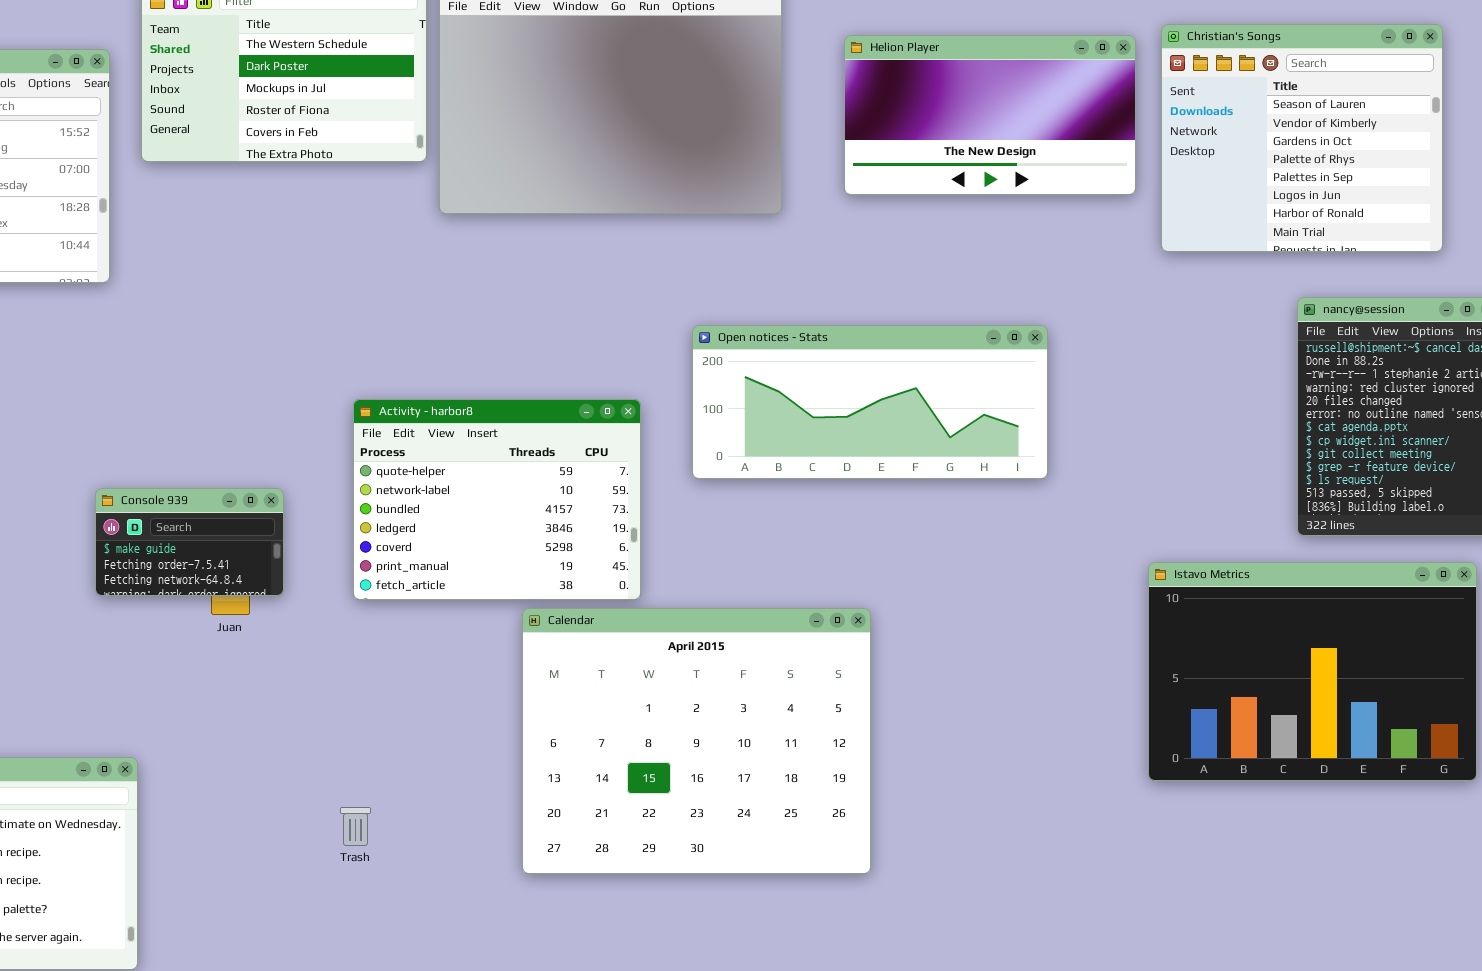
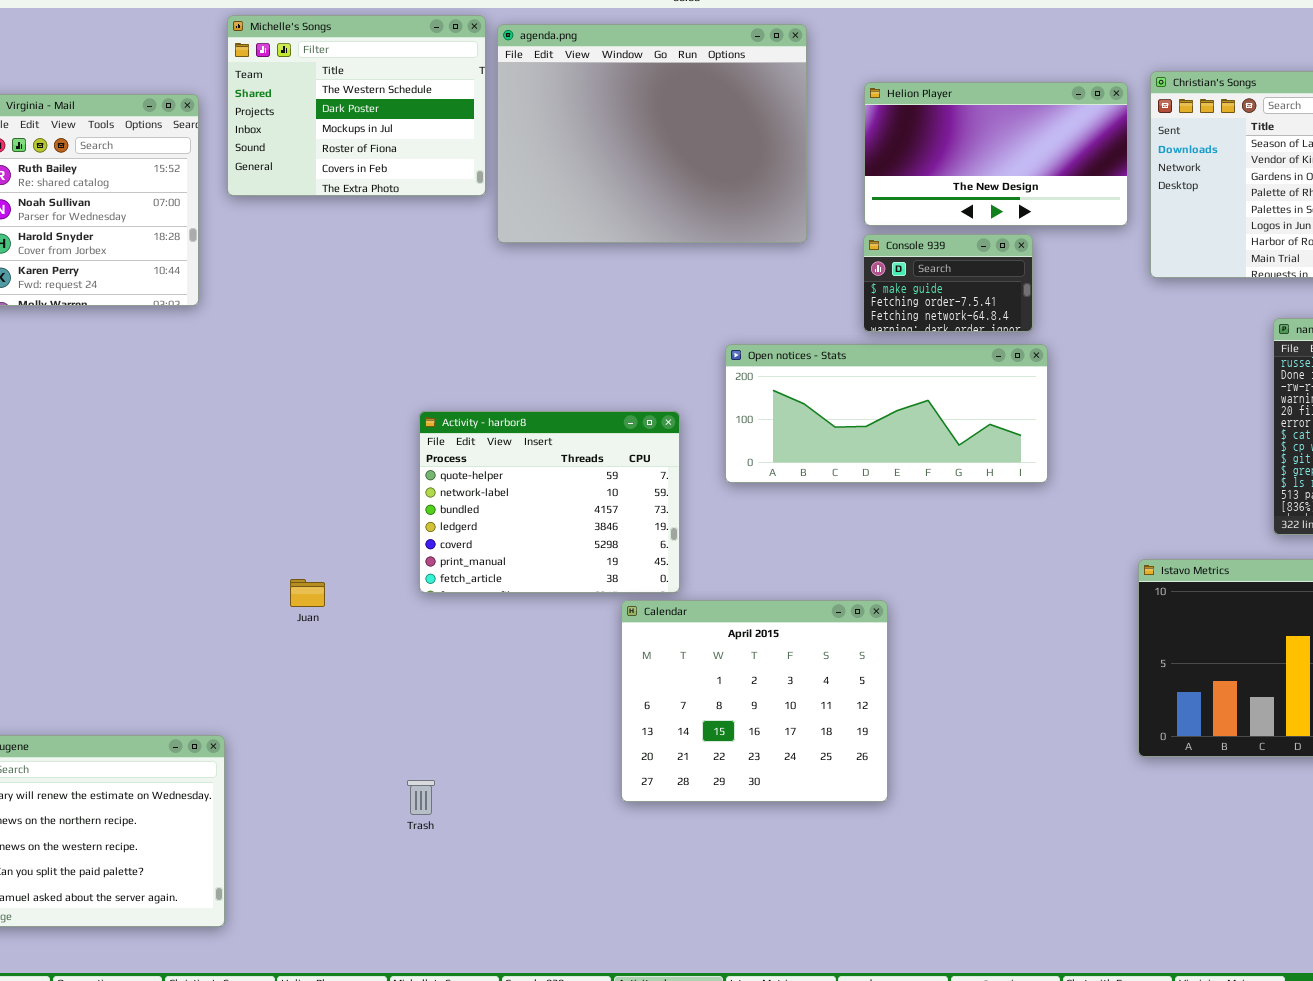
Console 939: [95,488,284,596] -> [863,234,1033,332], moved
Calendar: [522,608,871,874] -> [621,600,888,802], resized

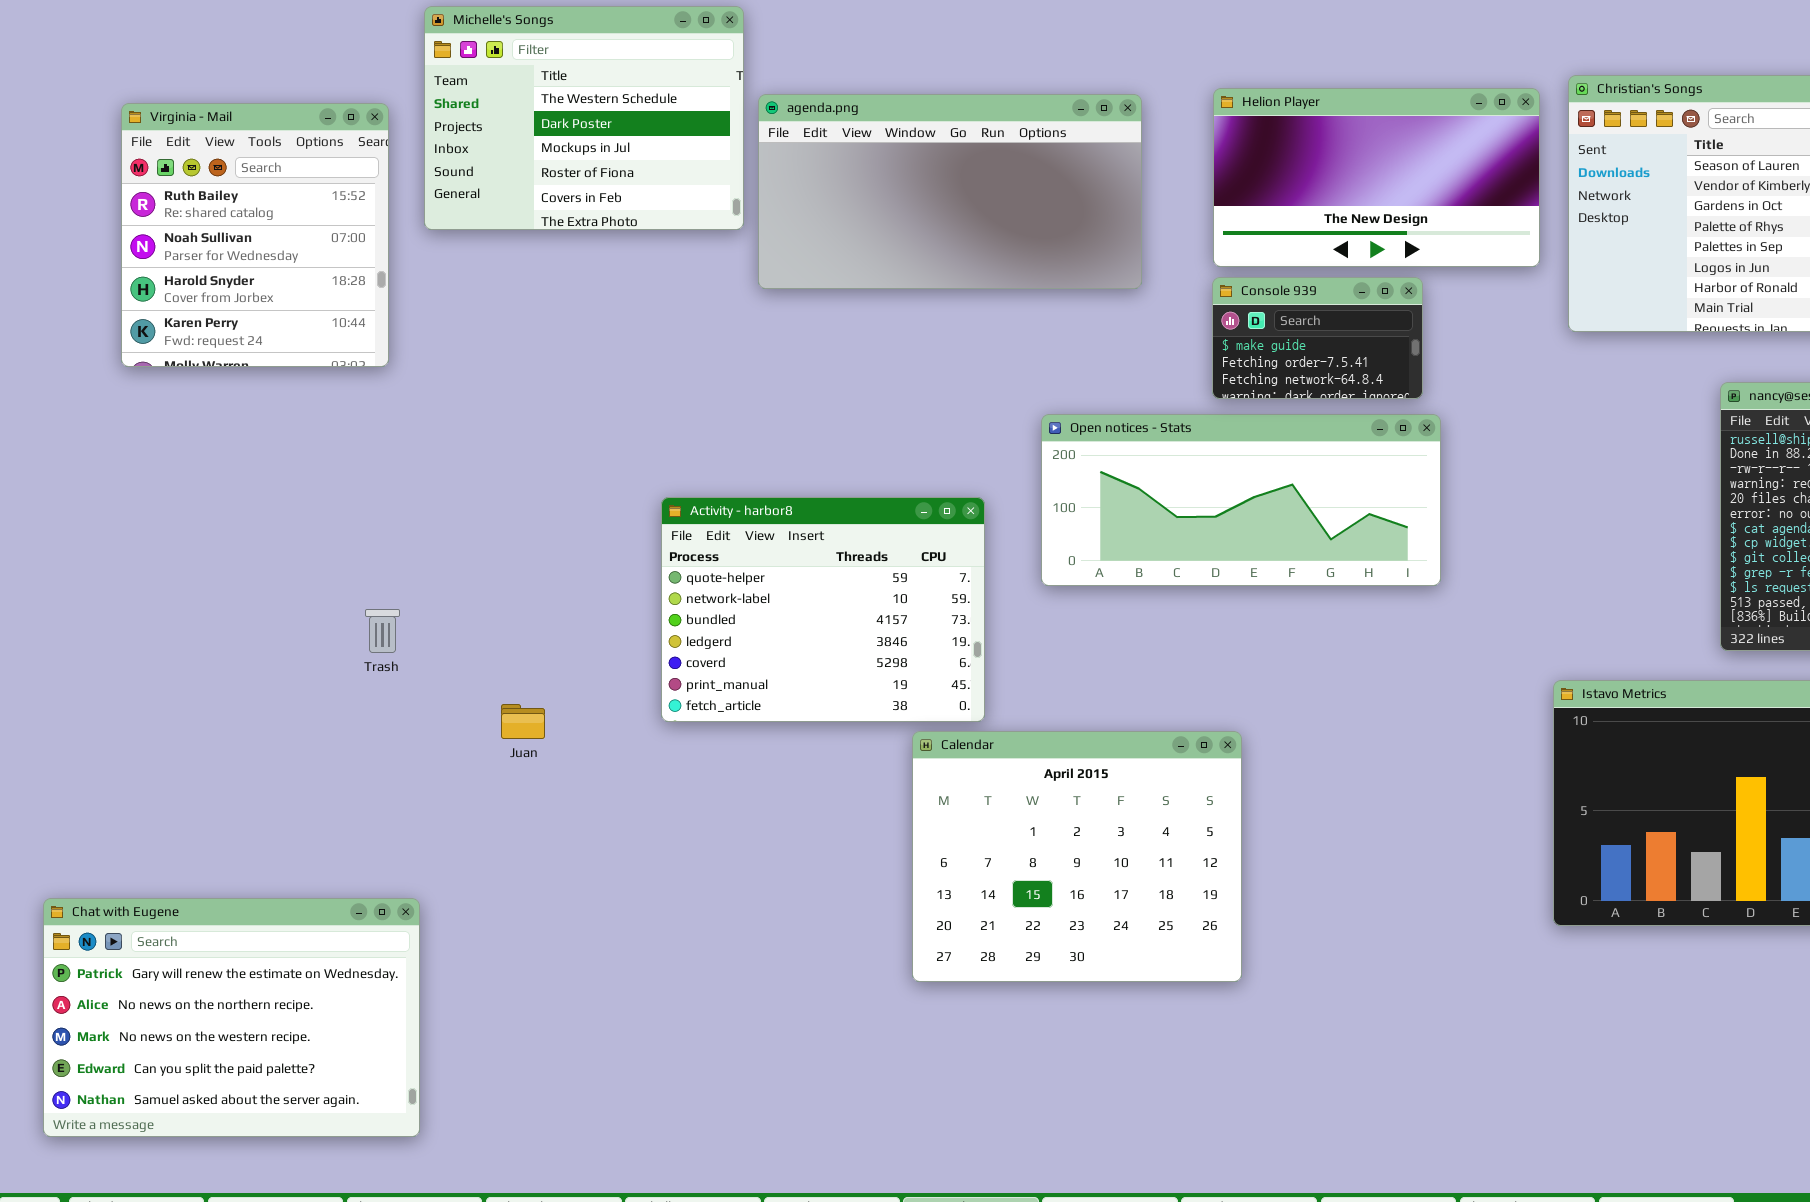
agenda.png: [497,24,807,243] -> [758,94,1142,289], resized
Trash: [407,780,435,815] -> [365,609,400,653], moved

